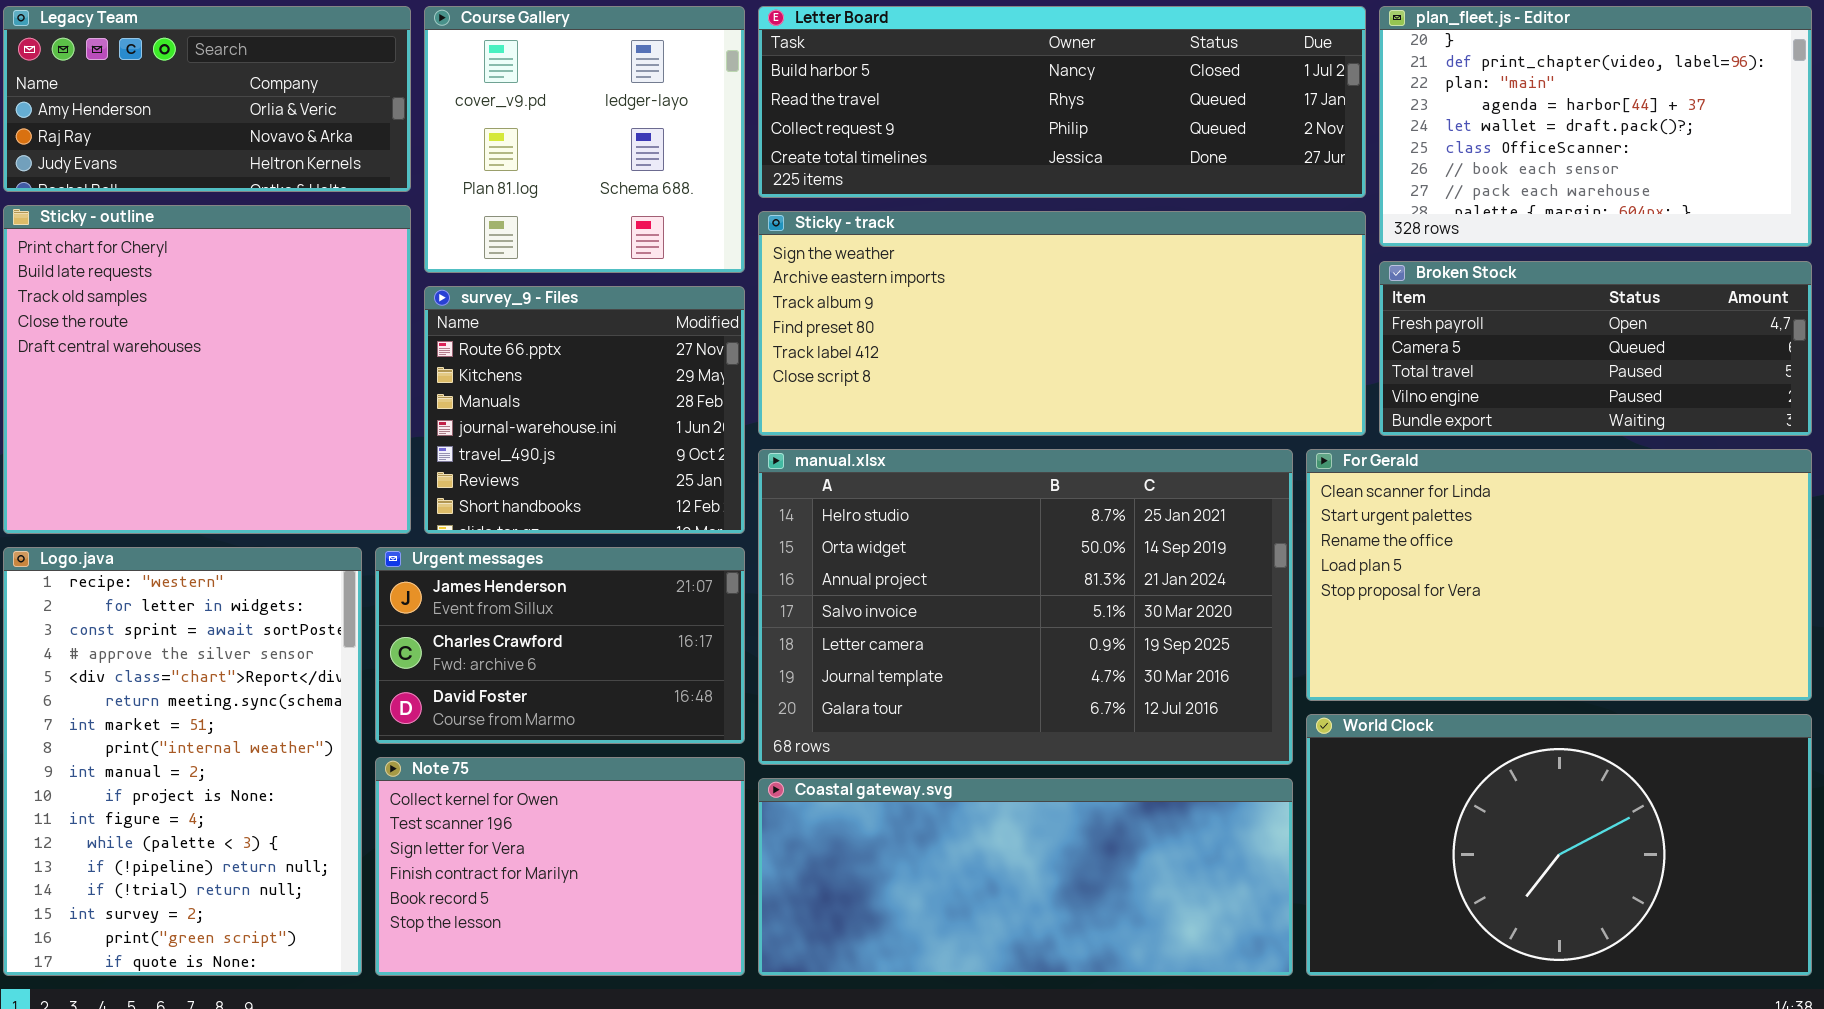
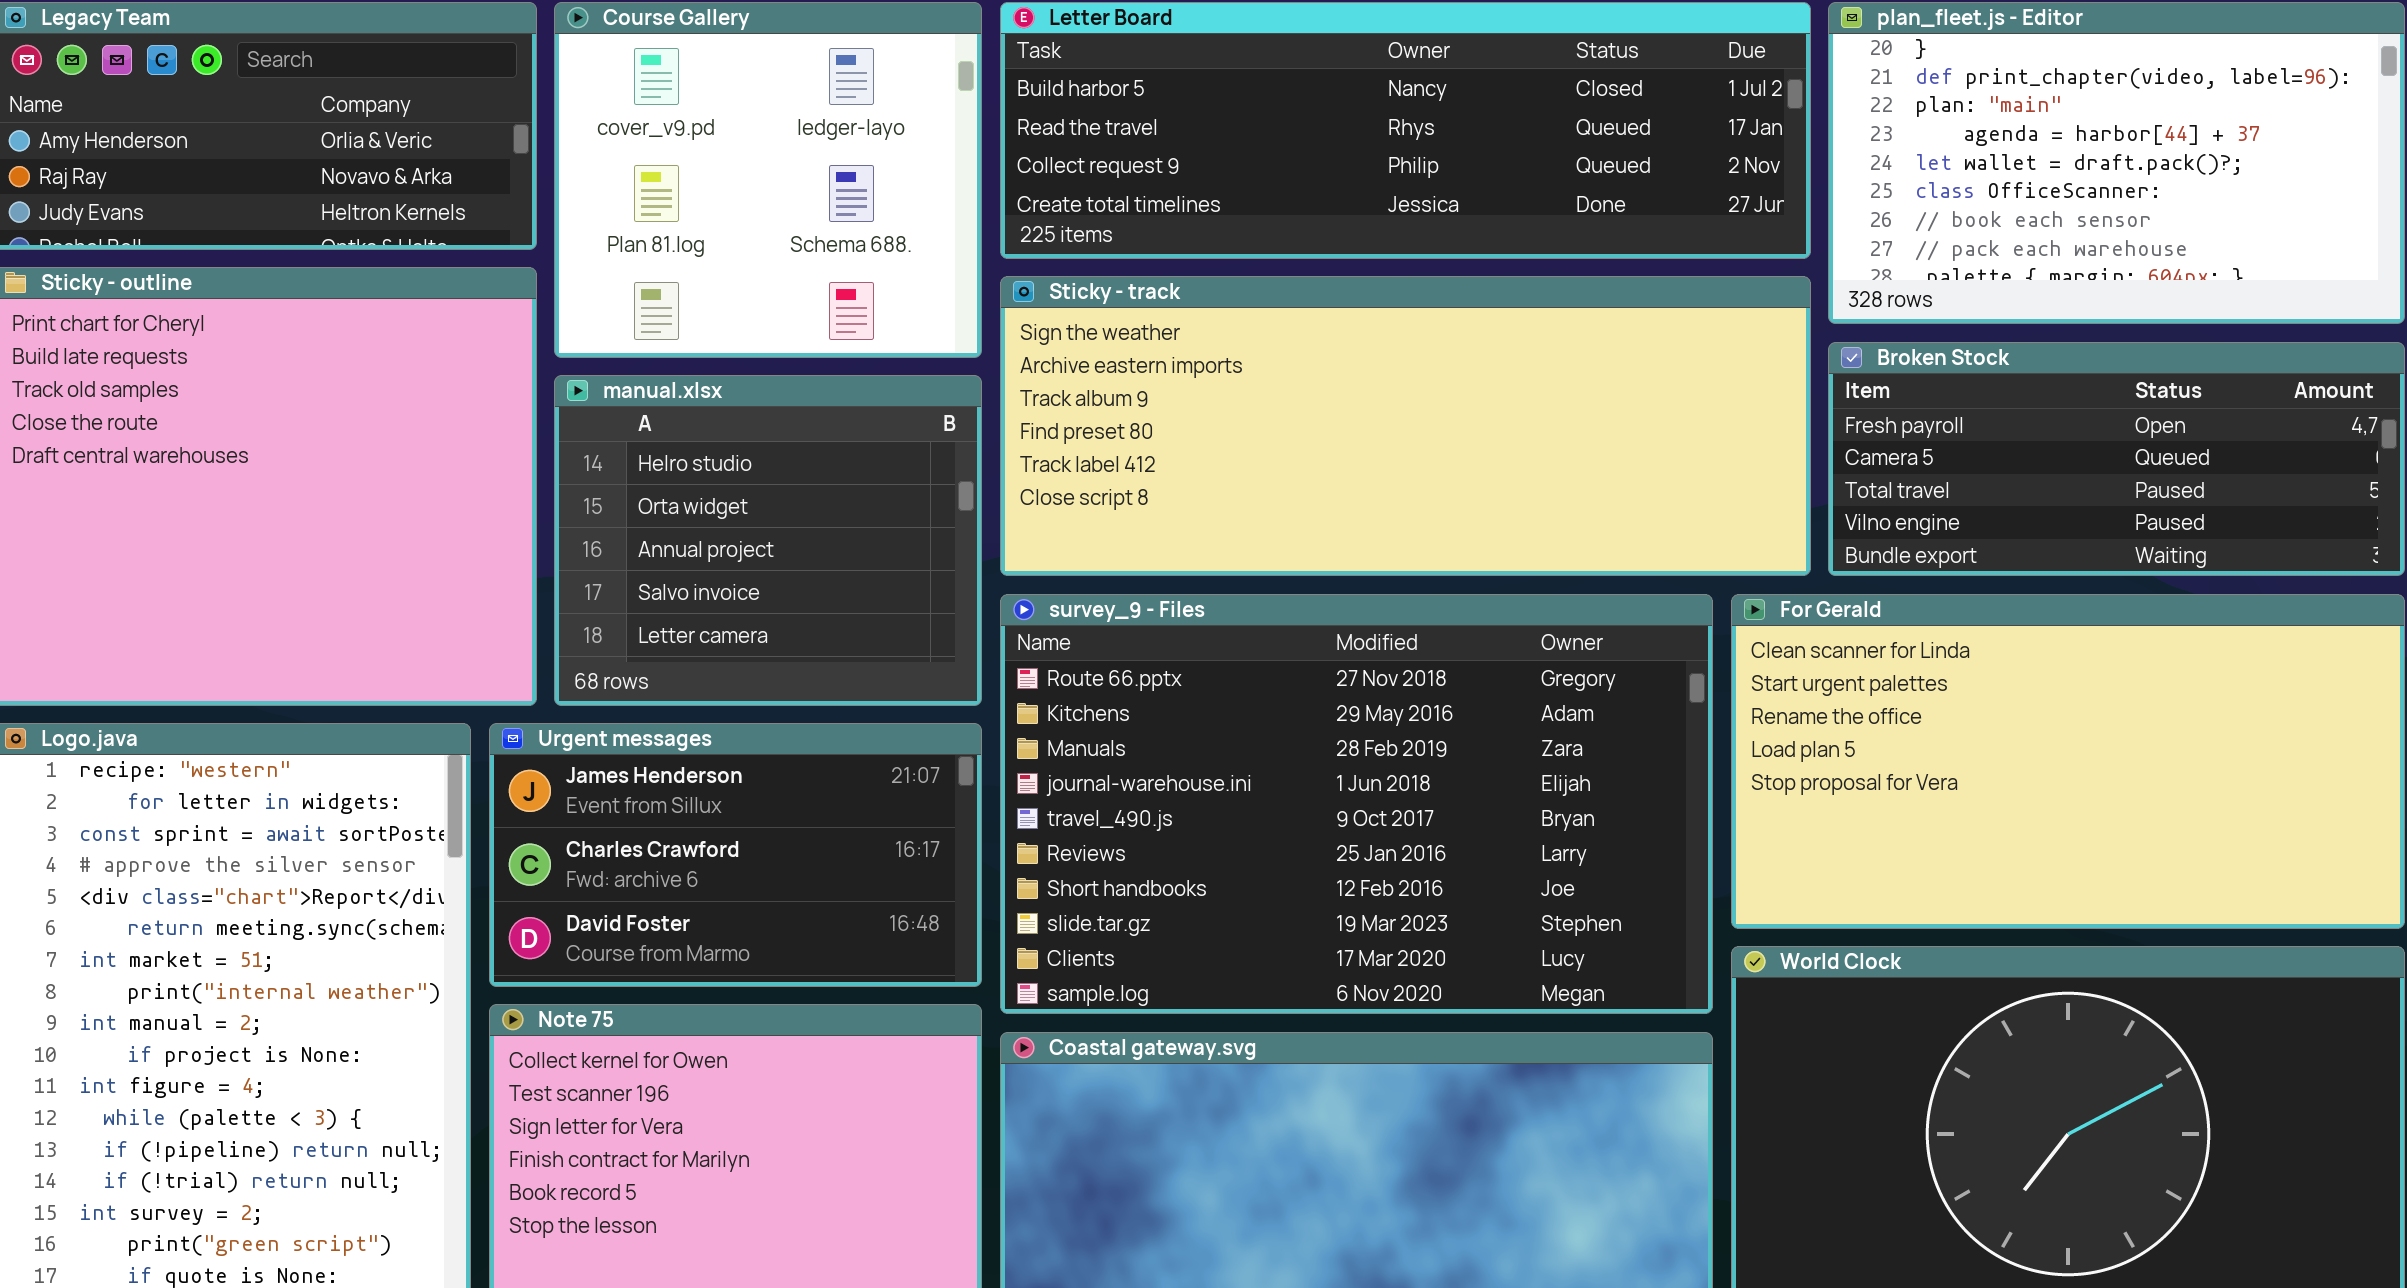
survey_9 - Files: [424,286,745,534] -> [1000,594,1713,1014], moved, resized
manual.xlsx: [758,449,1293,765] -> [554,375,982,706], moved, resized

